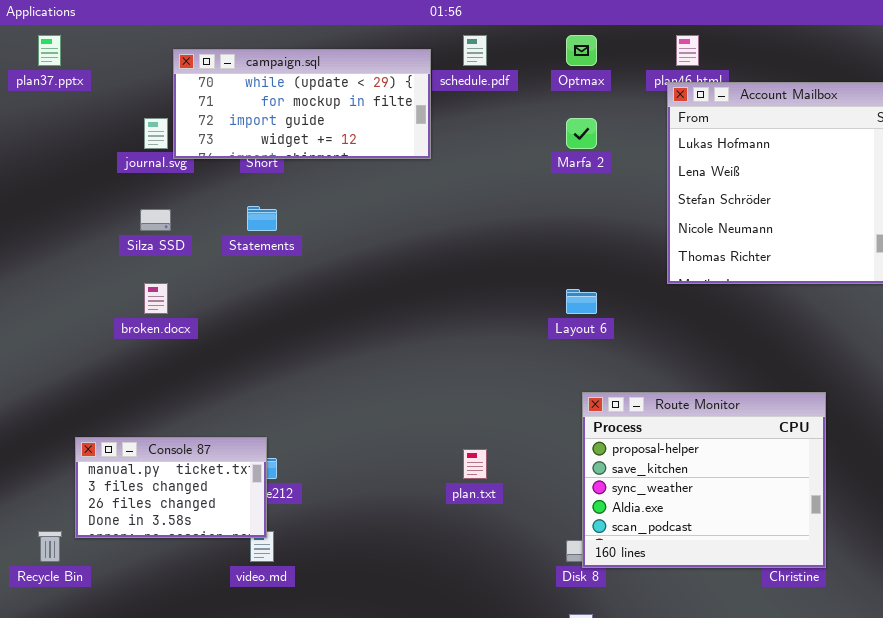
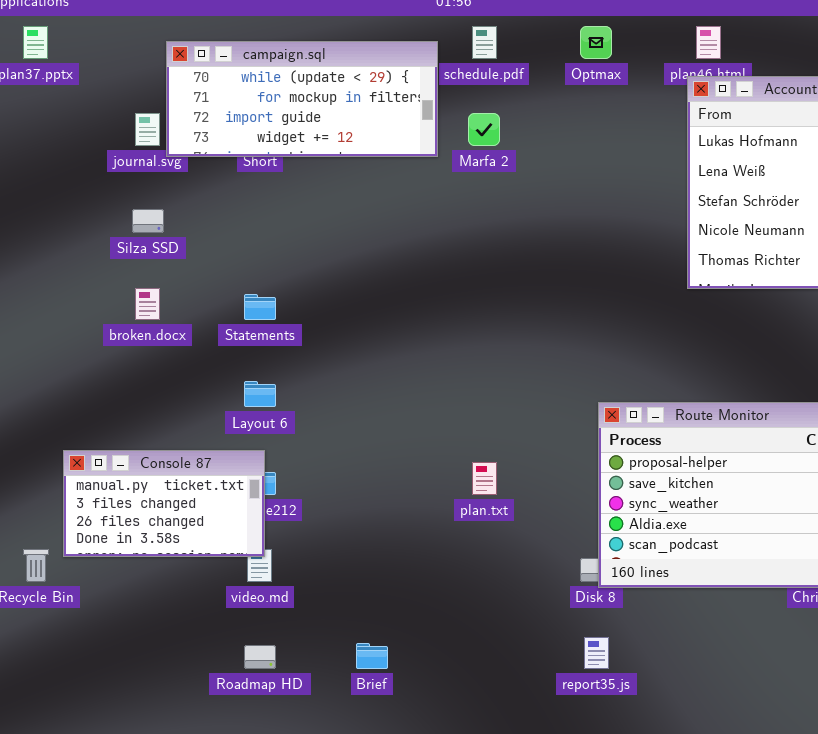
Marfa 2: [566,118,597,149] -> [468,113,500,146], moved
Statements: [247,206,277,231] -> [244,294,276,320], moved
Layout 6: [566,289,597,314] -> [244,381,276,407], moved

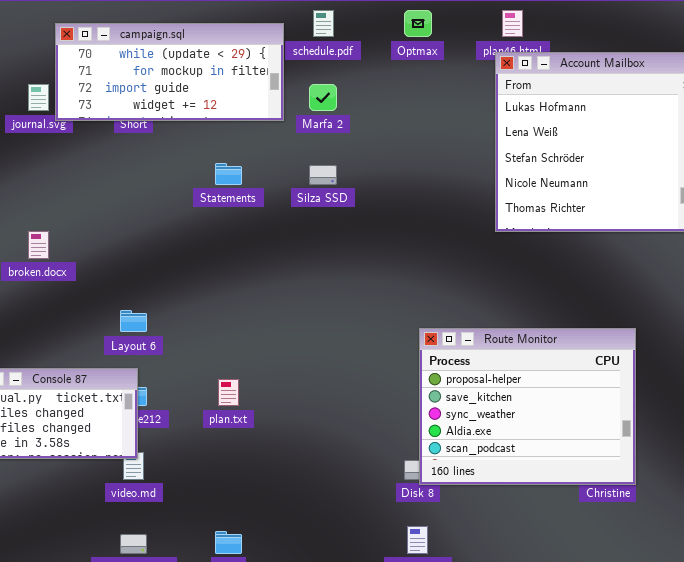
Silza SSD: [132,209,164,233] -> [309,165,337,185], moved
Statements: [244,294,276,320] -> [215,163,242,185], moved
plan.txt: [472,462,497,495] -> [218,379,239,406], moved

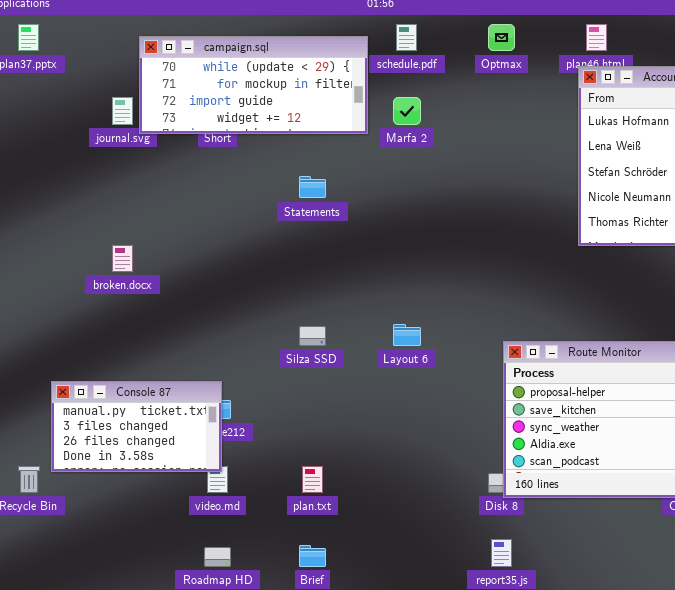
Silza SSD: [309,165,337,185] -> [299,326,326,346], moved
Layout 6: [120,310,147,332] -> [393,324,421,346], moved
plan.txt: [218,379,239,406] -> [302,466,323,493], moved

